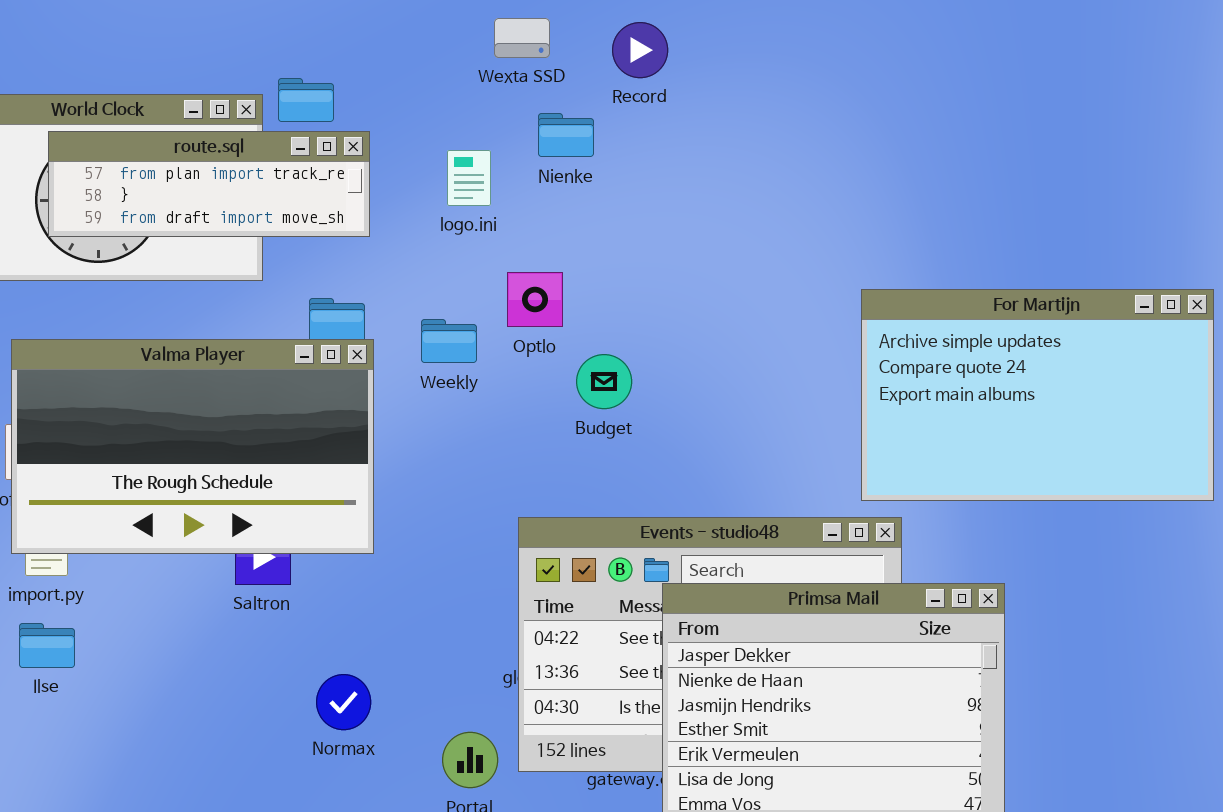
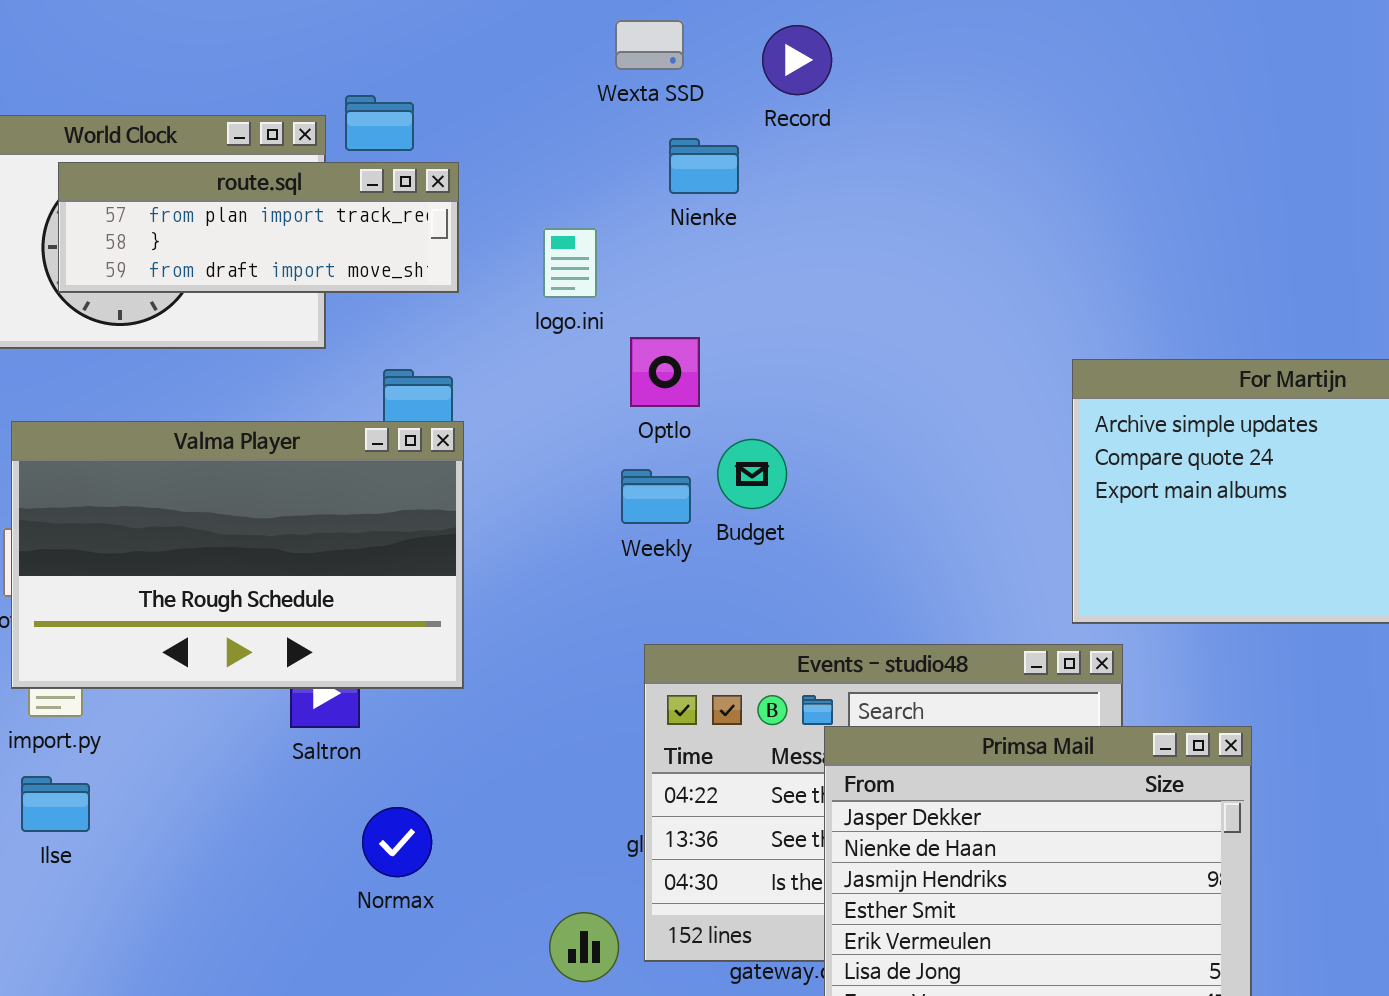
logo.ini: [447,150,491,206] -> [543,228,597,298], moved
Weekly: [421,319,477,363] -> [621,469,691,524], moved
Normax: [316,674,371,730] -> [362,807,432,877], moved

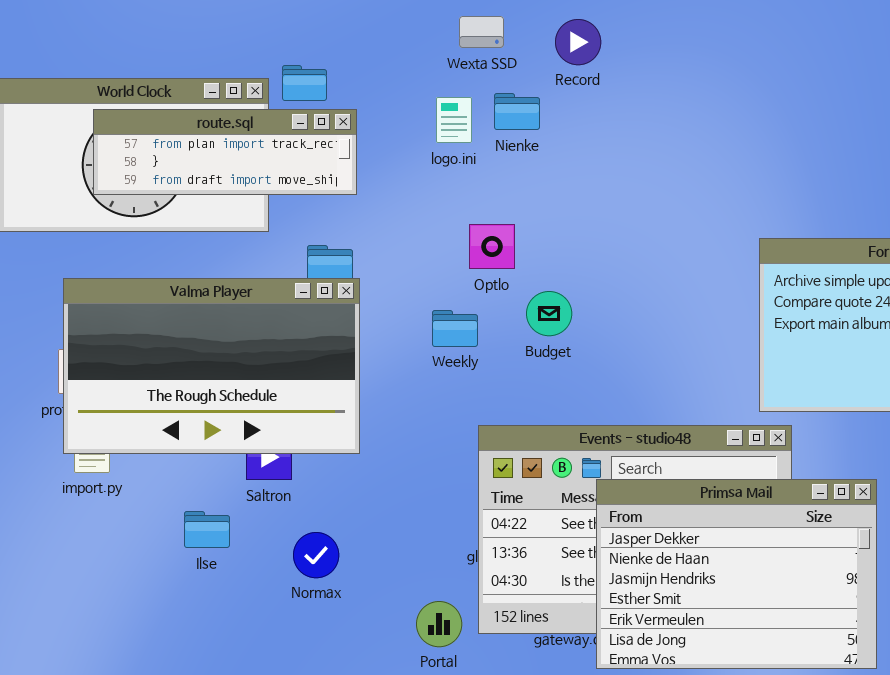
logo.ini: [543,228,597,298] -> [436,97,472,143], moved
Weekly: [621,469,691,524] -> [432,310,478,347], moved
Ilse: [21,776,90,832] -> [184,511,230,548], moved

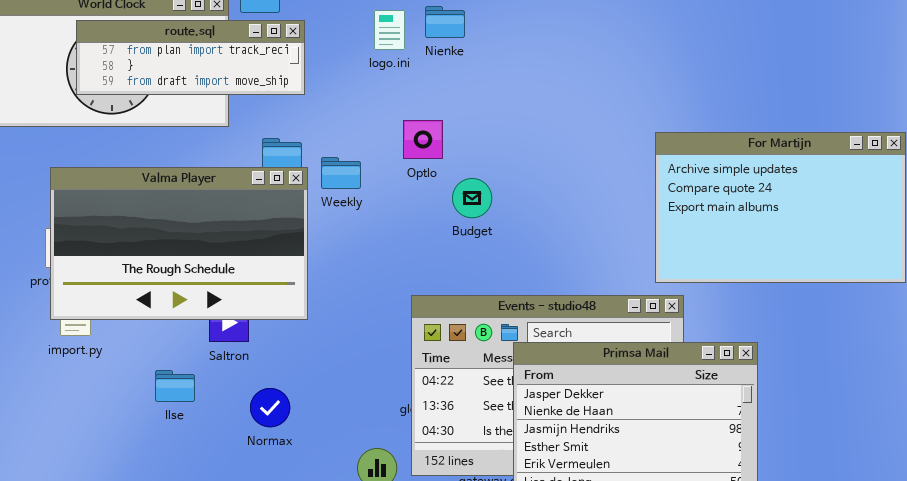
Weekly: [432,310,478,347] -> [321,157,361,189], moved

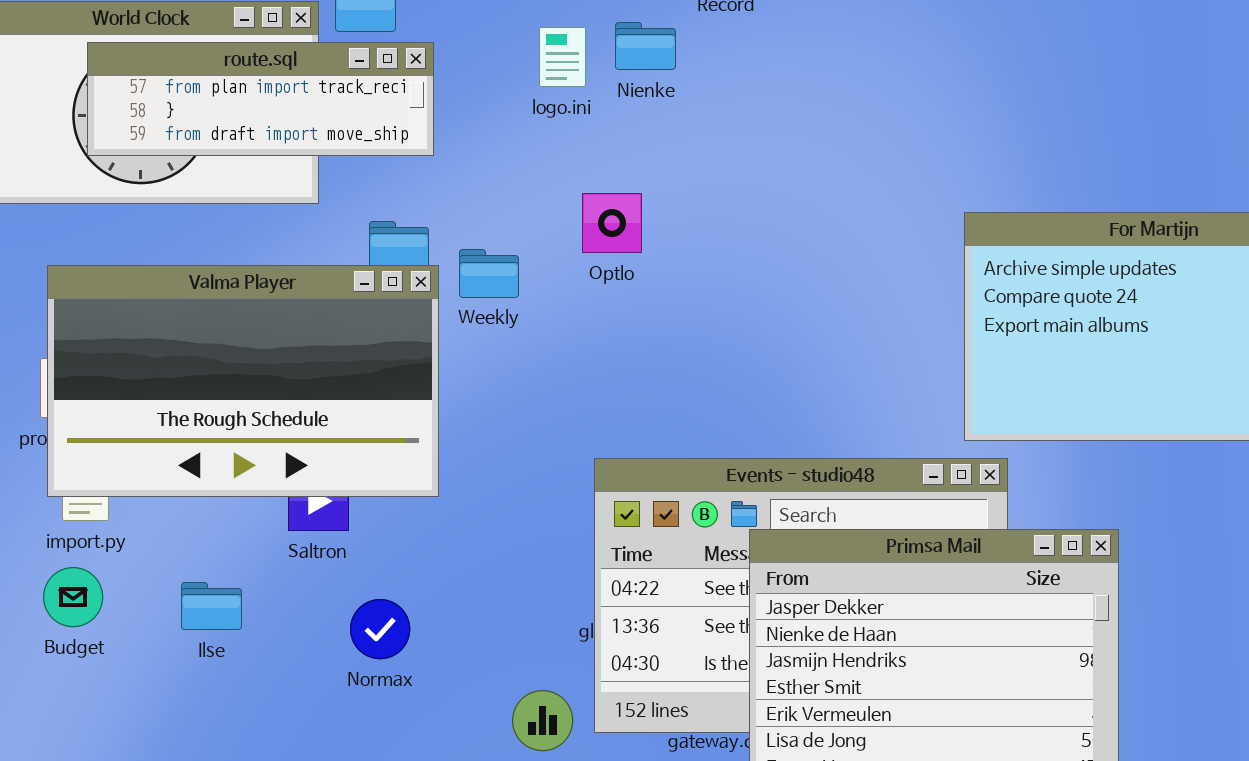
Budget: [452,178,492,218] -> [43,567,103,627], moved
Ilse: [155,370,195,402] -> [181,582,242,630], moved

